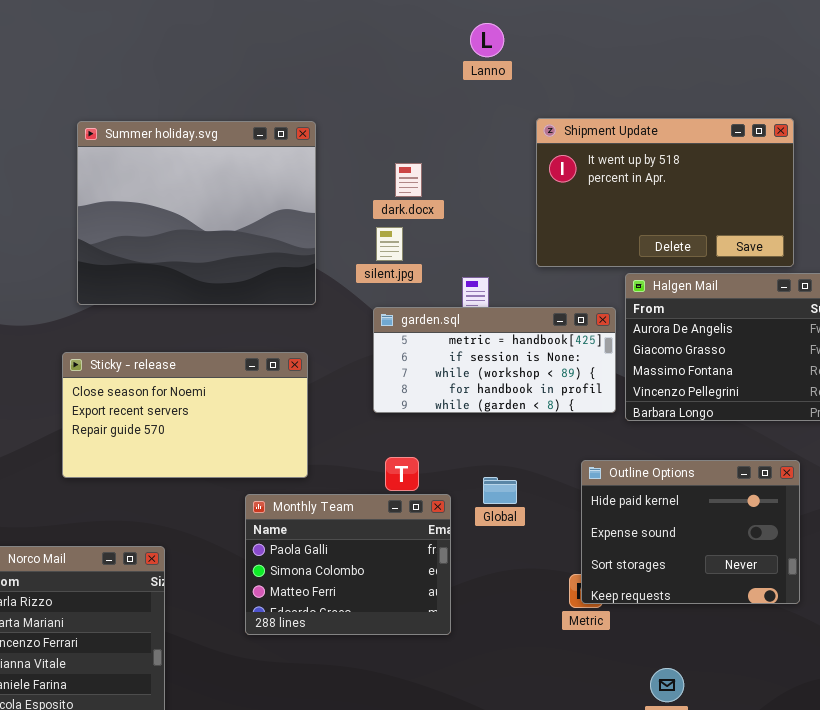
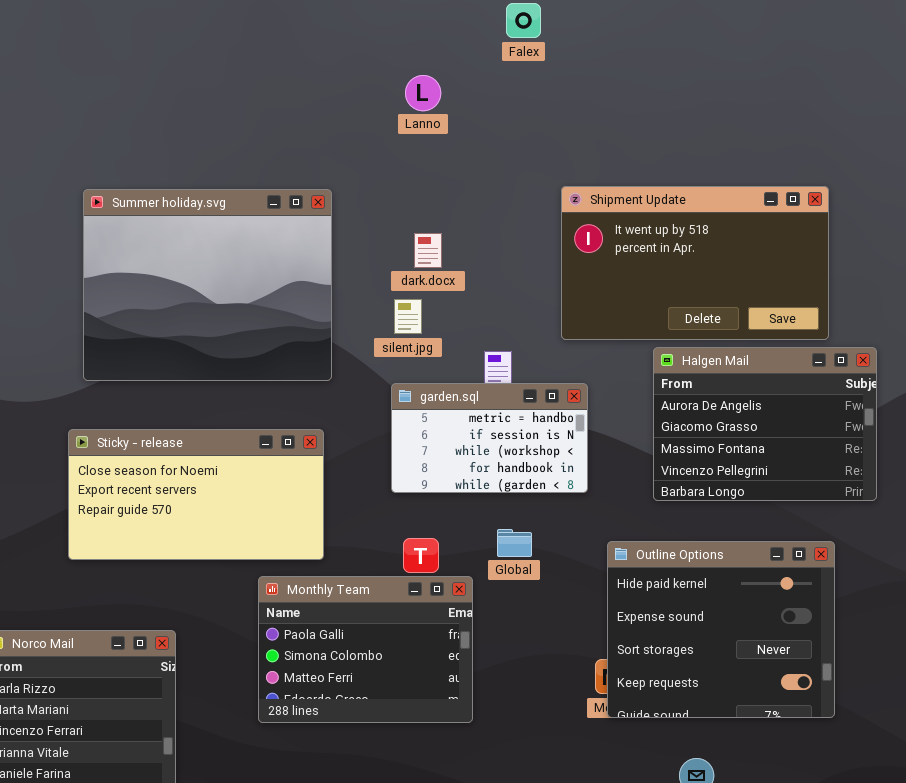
Lanno: [470,23,504,57] -> [405,75,441,111], moved
garden.sql: [373,307,616,413] -> [391,383,588,493], resized
Outline Options: [581,460,800,604] -> [607,541,835,718], resized
Global: [483,477,517,504] -> [497,529,532,557], moved

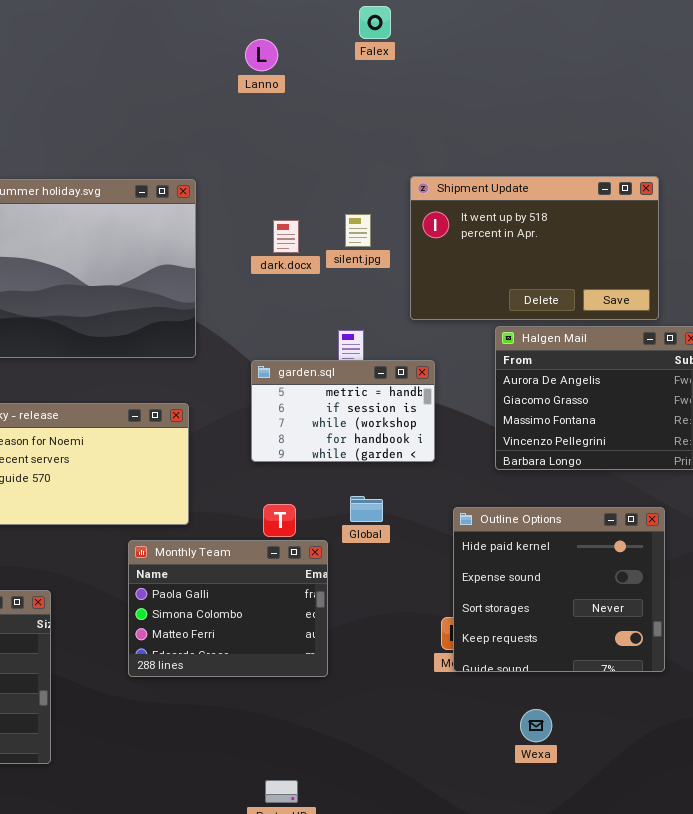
Lanno: [405,75,441,111] -> [245,39,278,71], moved
silent.jpg: [394,299,422,334] -> [345,214,371,247], moved

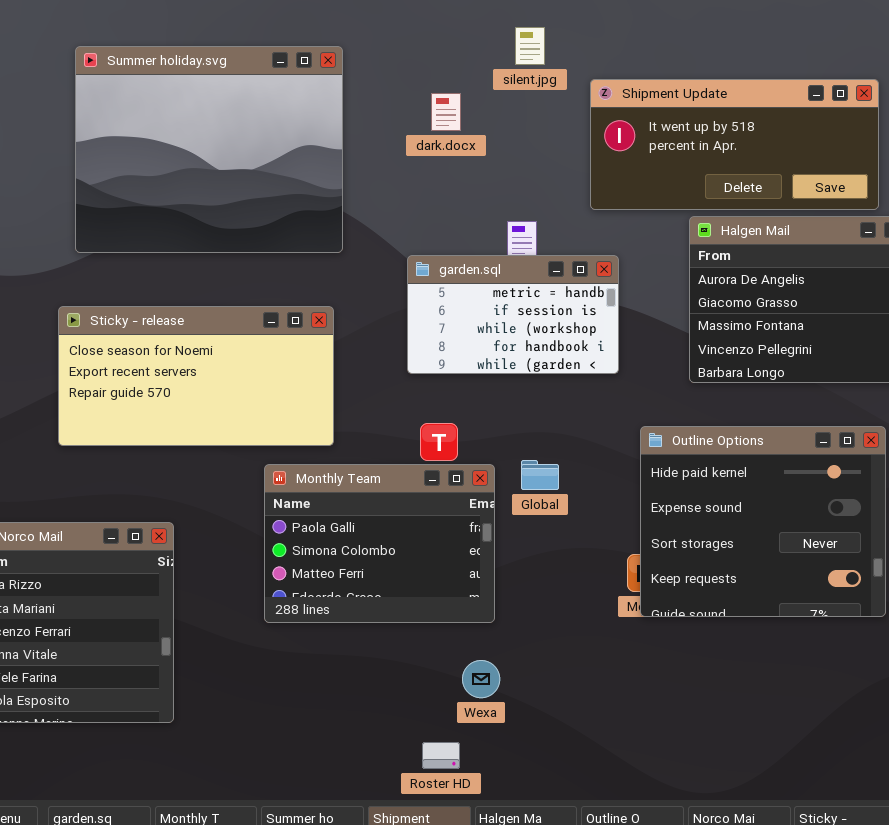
Shipment Update: [410,176,659,320] -> [590,79,879,210], resized
silent.jpg: [345,214,371,247] -> [515,27,545,65], moved
Global: [350,496,383,522] -> [521,460,559,490], moved
Wexa: [520,709,552,742] -> [462,660,500,698], moved

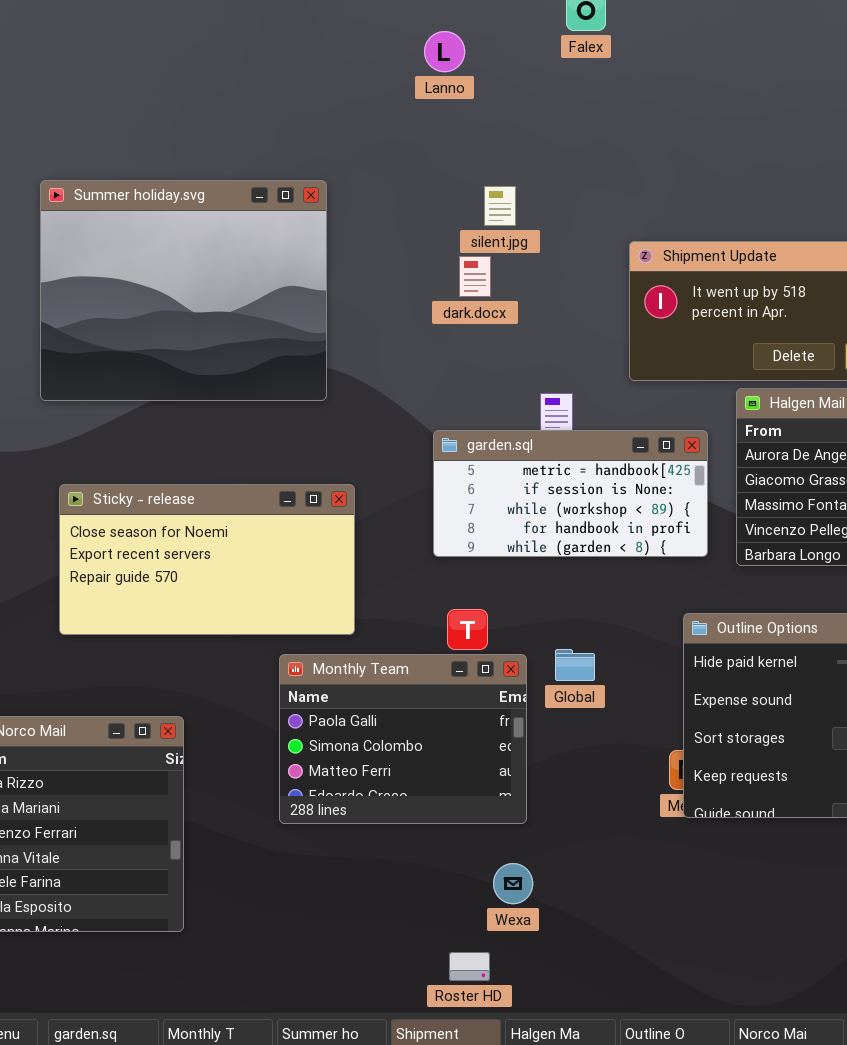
silent.jpg: [515,27,545,65] -> [484,186,516,226], moved
Summer holiday.svg: [75,46,343,253] -> [40,180,327,401], moved
garden.sql: [407,255,619,374] -> [433,430,708,557], resized

